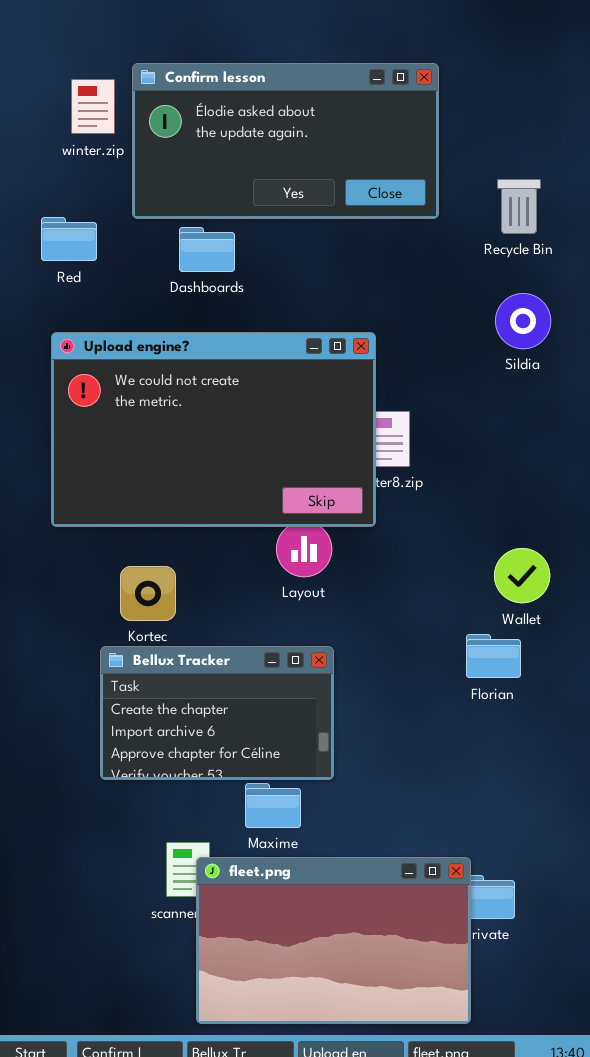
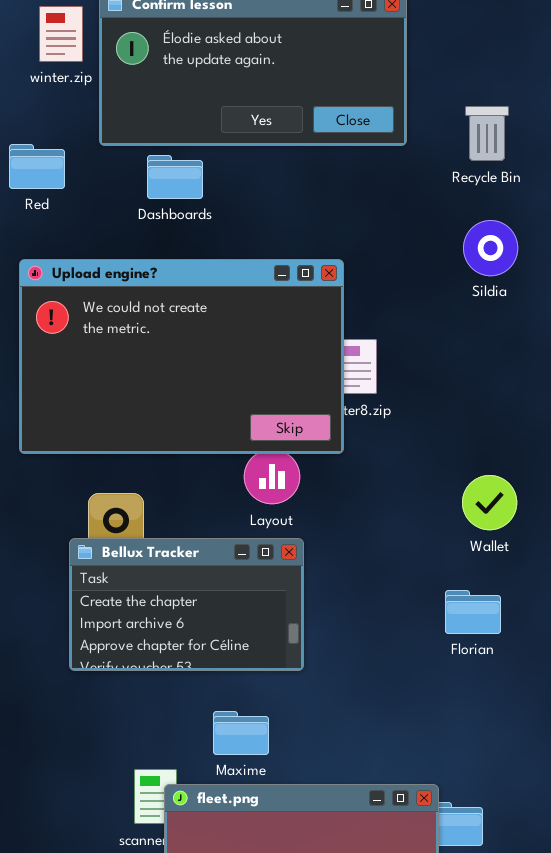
Florian: [466,634,521,678] -> [445,590,501,634], moved
Bellux Tracker: [100,646,334,780] -> [69,538,304,671], moved

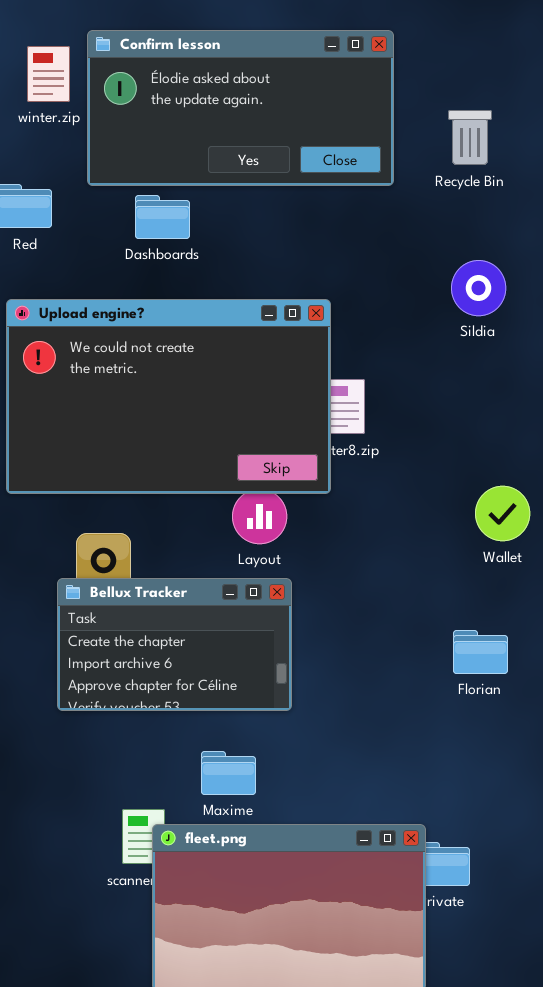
Recycle Bin: [465,106,509,161] -> [448,110,492,165], moved
Wallet: [462,475,517,530] -> [475,486,530,541], moved
Florian: [445,590,501,634] -> [453,630,508,674], moved

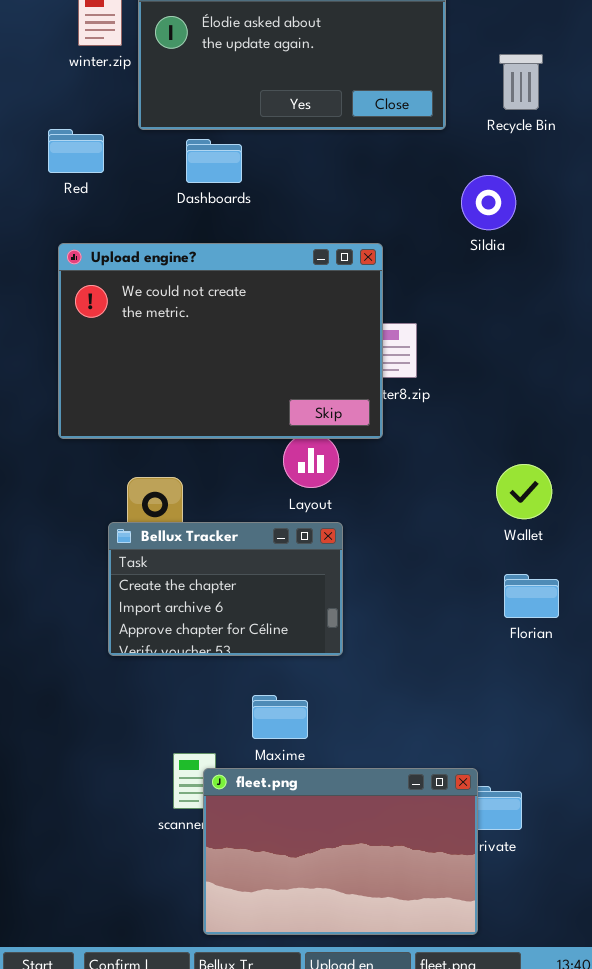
Sildia: [451,260,506,316] -> [461,175,516,230], moved
Wallet: [475,486,530,541] -> [496,464,552,519], moved

